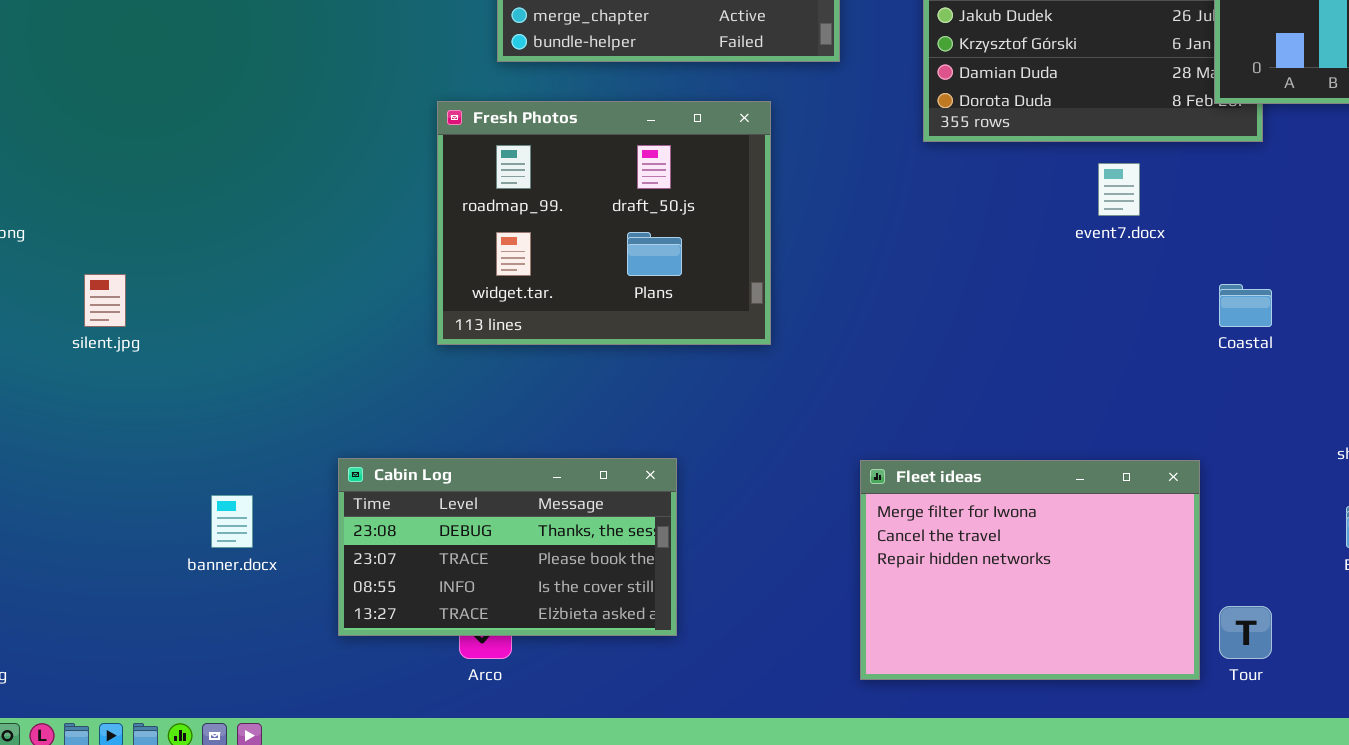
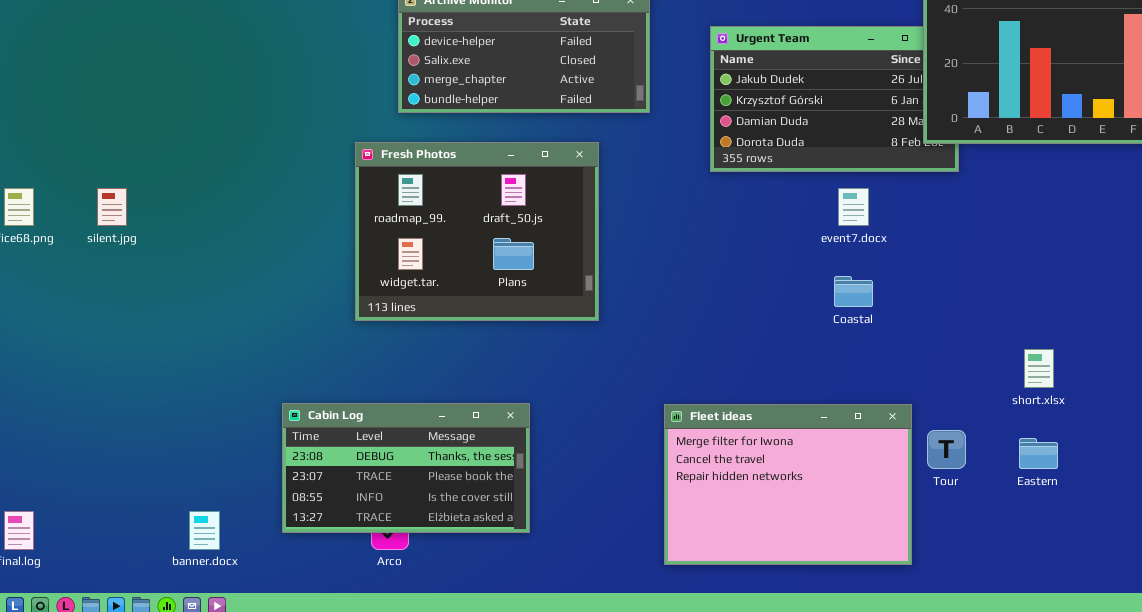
silent.jpg: [84,274,126,327] -> [97,188,127,226], moved
Coastal: [1219,284,1272,327] -> [834,276,873,307], moved
banner.docx: [211,495,253,548] -> [189,511,220,550], moved
Tour: [1219,606,1272,659] -> [927,430,966,469], moved

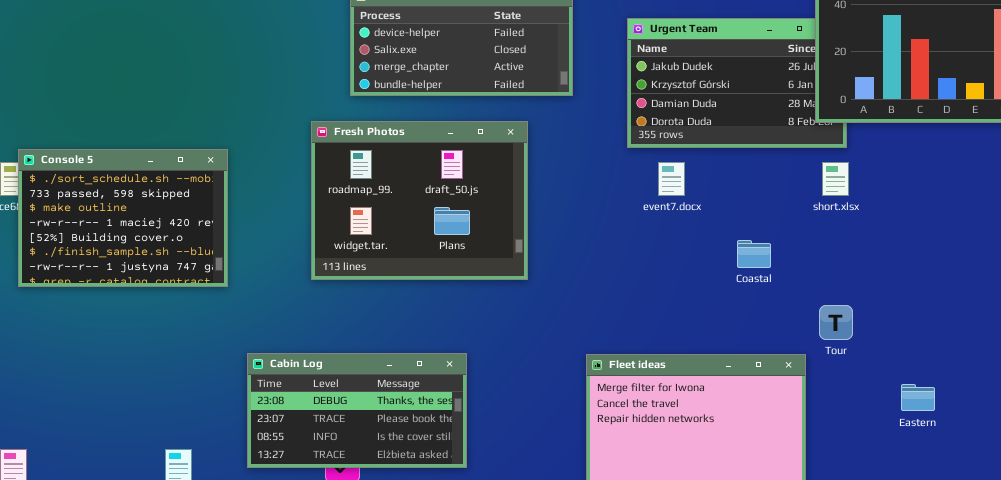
Console 5: none -> [18,149,228,287], opened
event7.docx: [838,188,869,226] -> [658,162,685,196], moved
short.xlsx: [1024,349,1054,388] -> [822,162,849,196], moved
Tour: [927,430,966,469] -> [819,305,853,340], moved

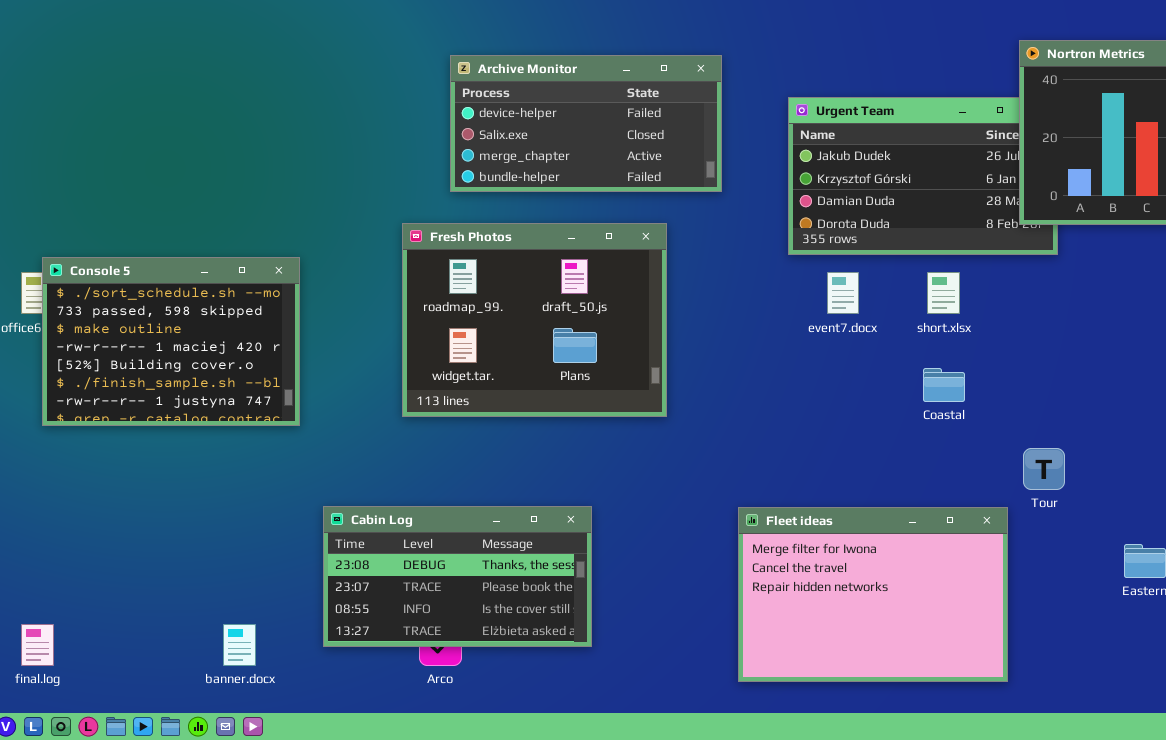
short.xlsx: [822,162,849,196] -> [927,272,960,314], moved

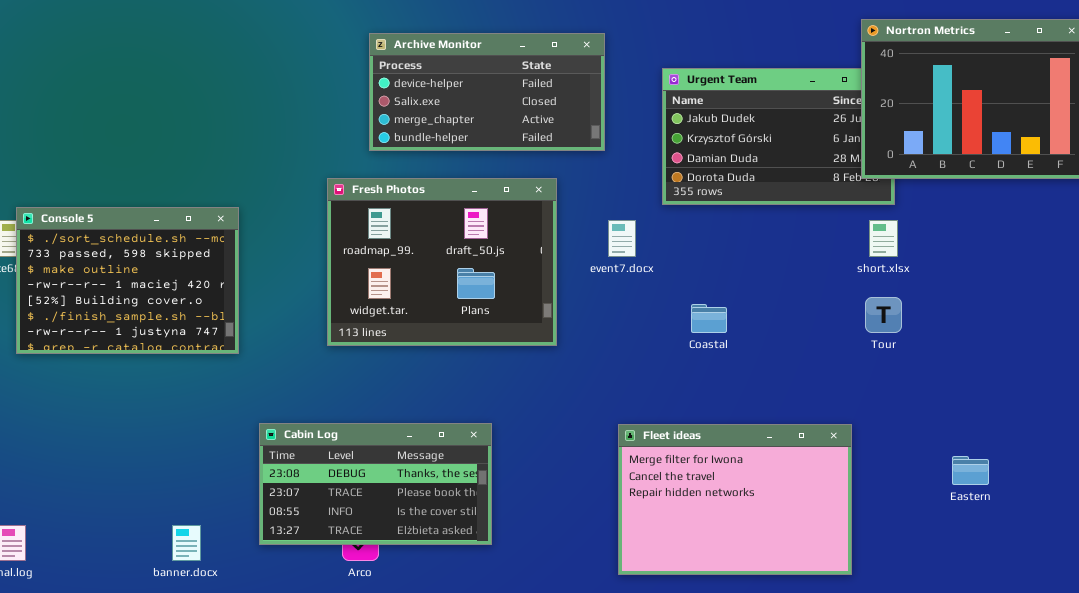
event7.docx: [827,272,859,314] -> [608,220,636,257], moved
short.xlsx: [927,272,960,314] -> [869,220,898,257], moved
Coastal: [923,368,965,402] -> [691,304,727,333], moved
Tour: [1023,448,1065,490] -> [865,297,902,333], moved

